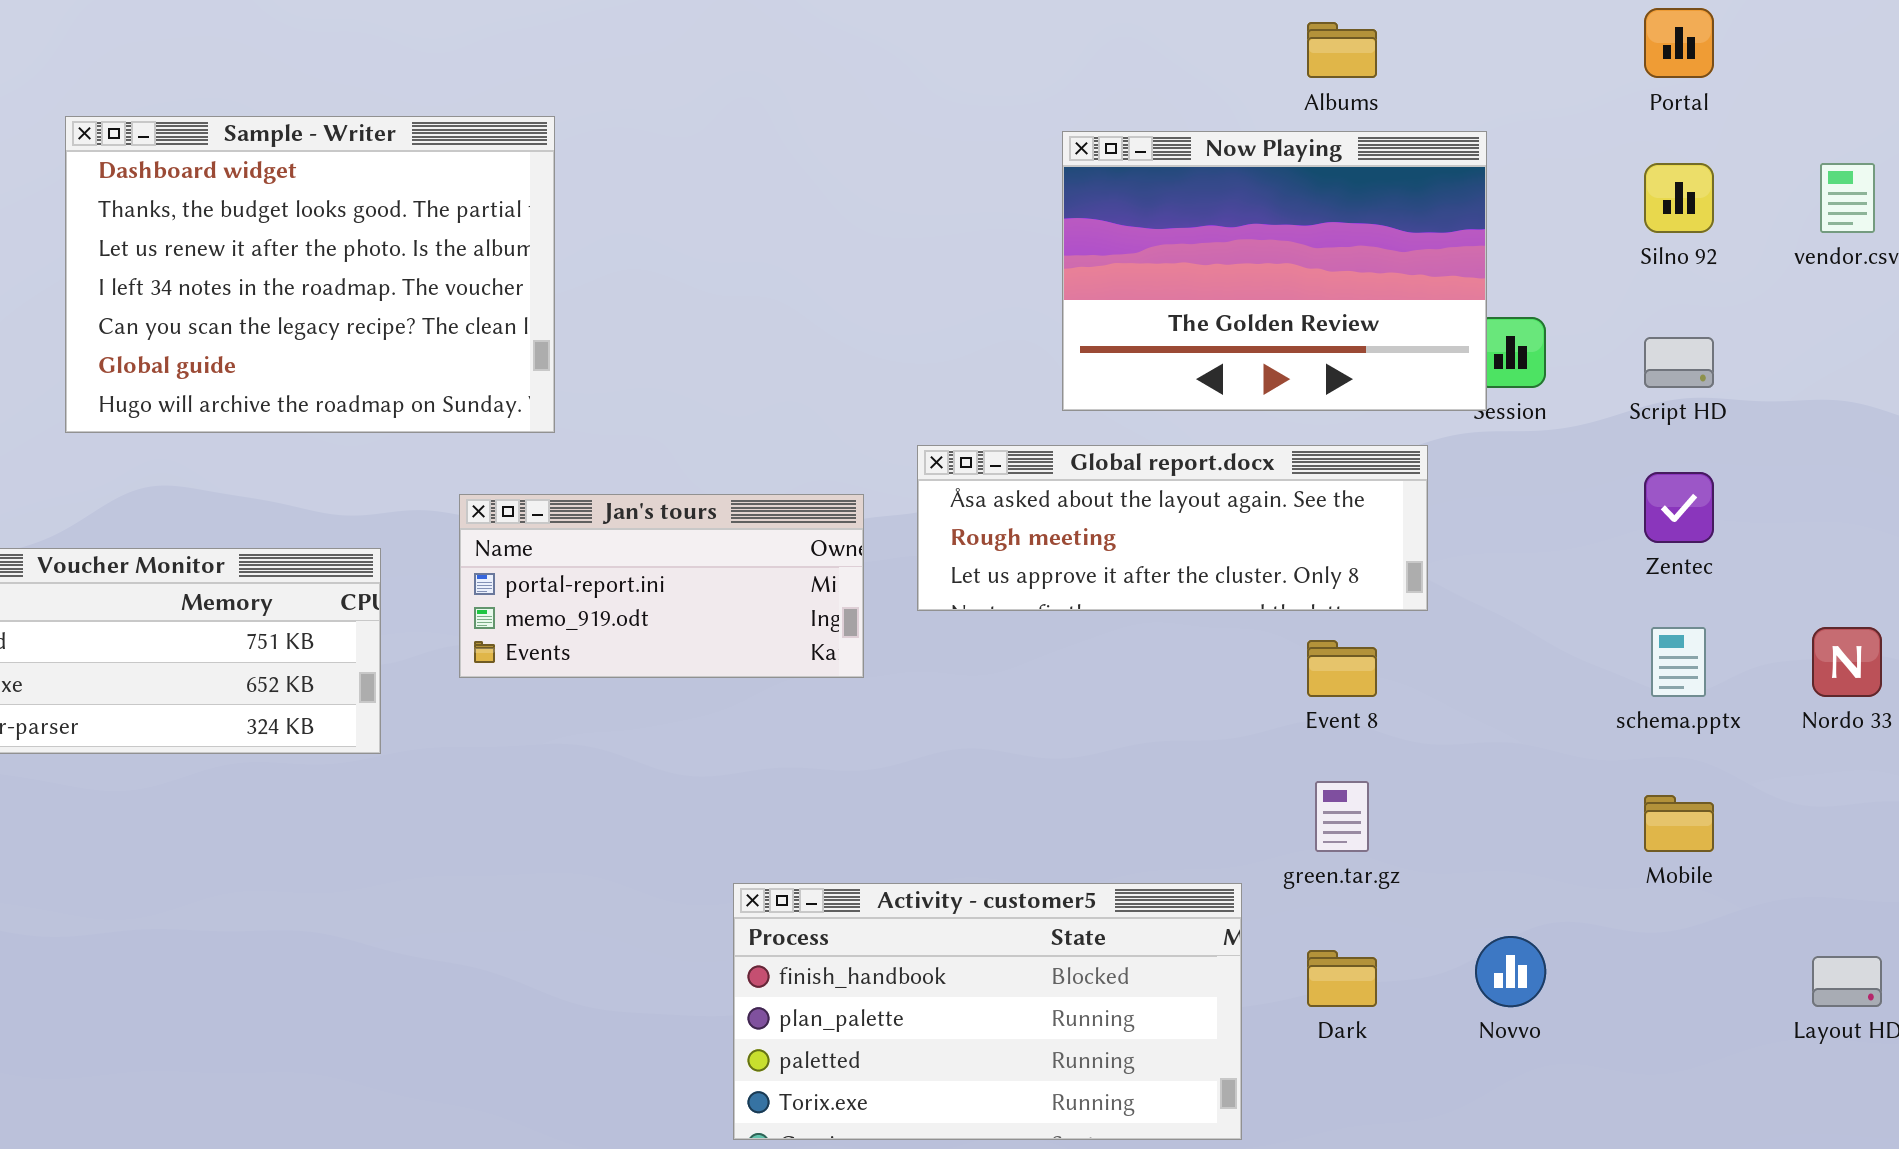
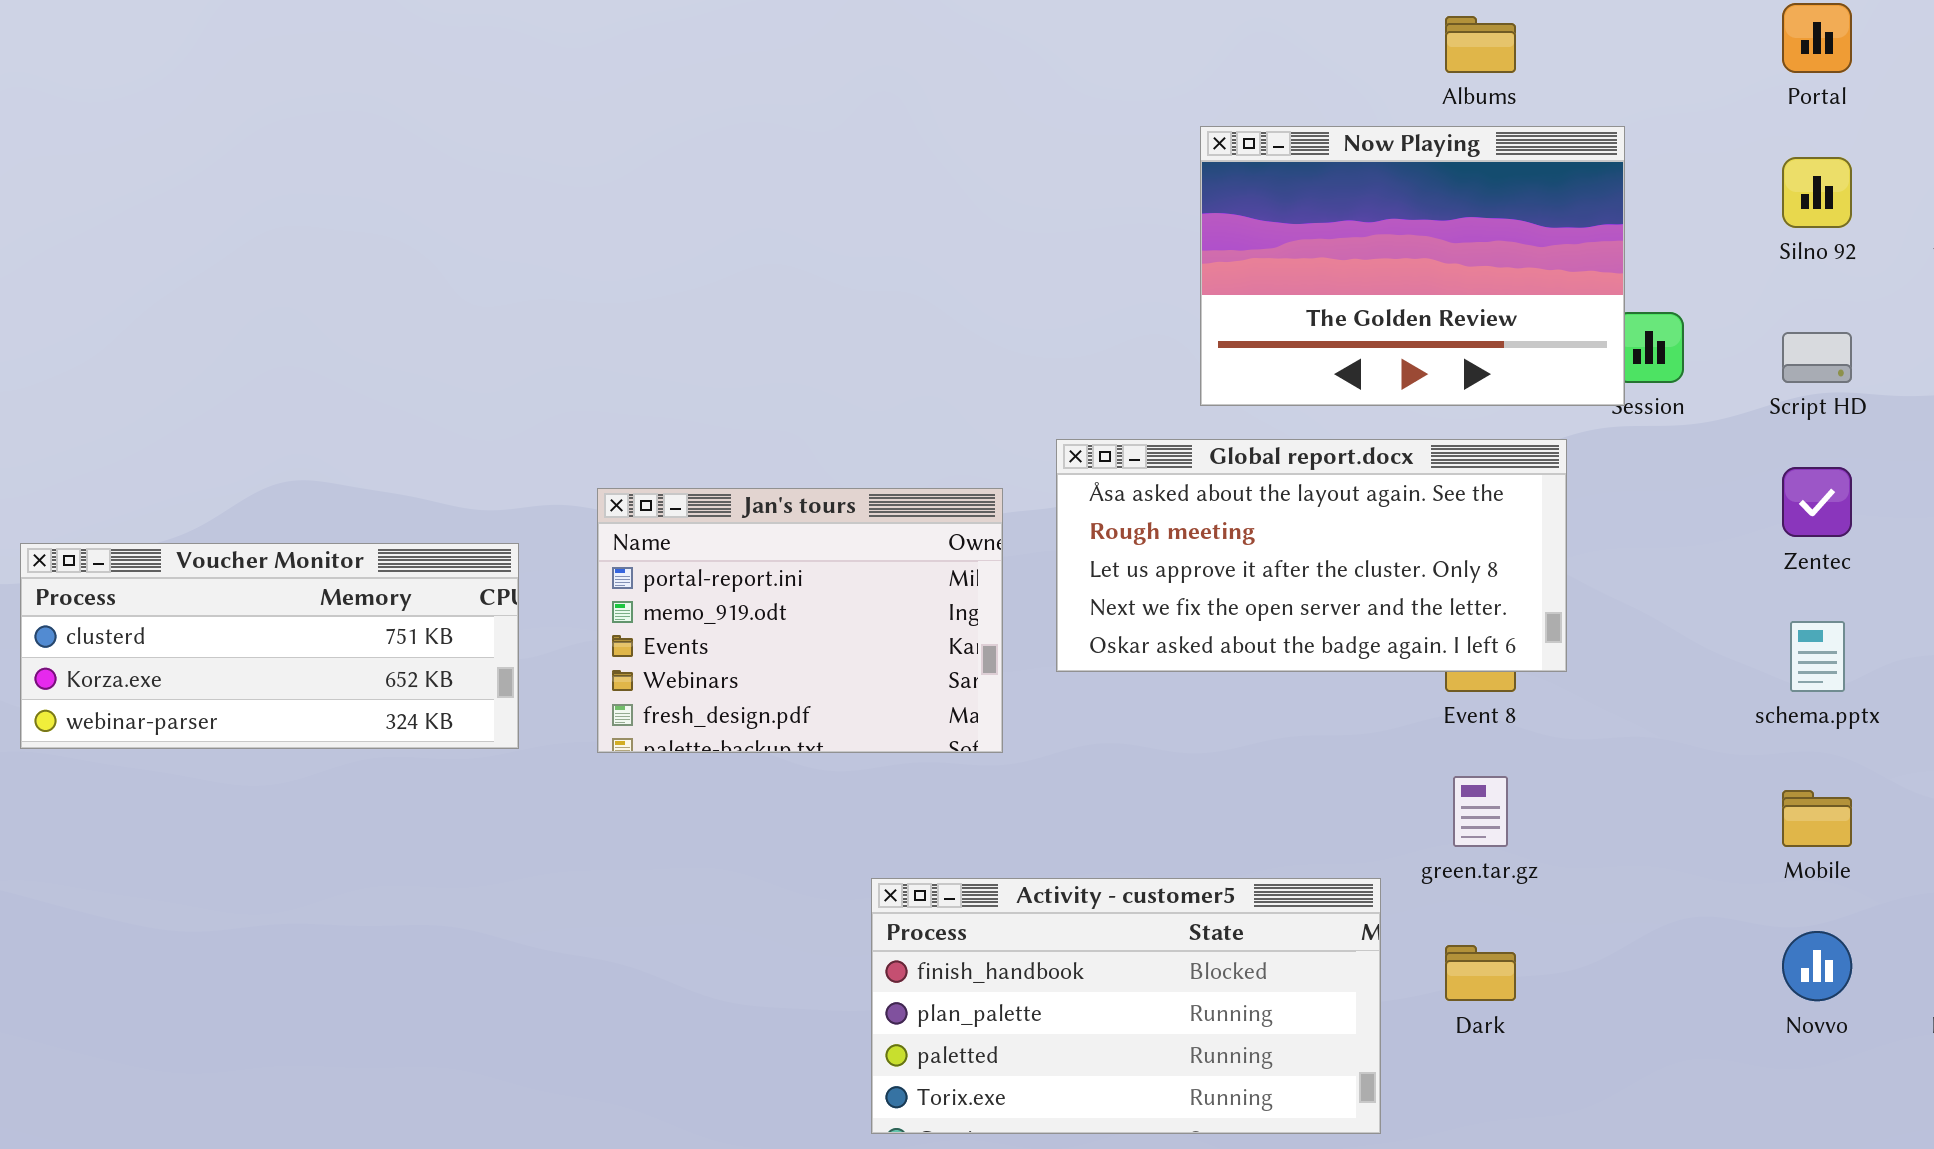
Sample - Writer: [65,116,555,433] -> none, closed
Global report.docx: [917,445,1428,611] -> [1056,439,1567,672], resized
Jan's tours: [459,494,864,678] -> [597,488,1003,753], resized
Novvo: [1475,936,1546,1007] -> [1782,931,1852,1001], moved

